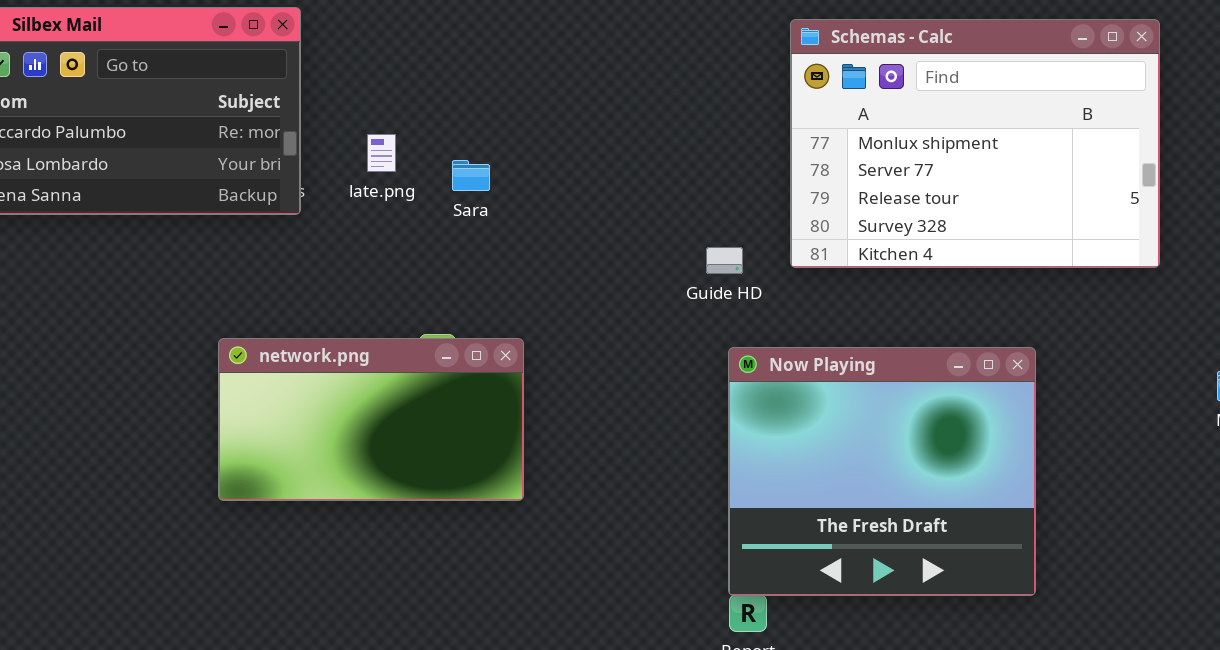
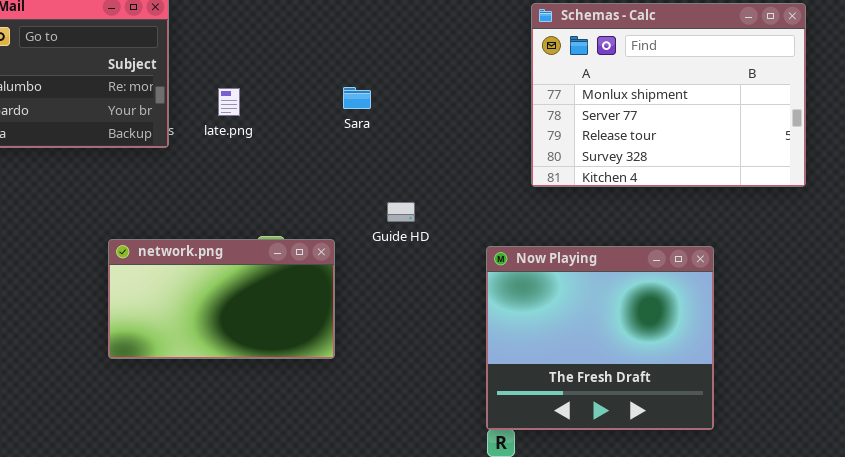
Sara: [452,160,490,191] -> [343,87,371,109], moved
Guide HD: [706,247,743,274] -> [387,202,415,222], moved

